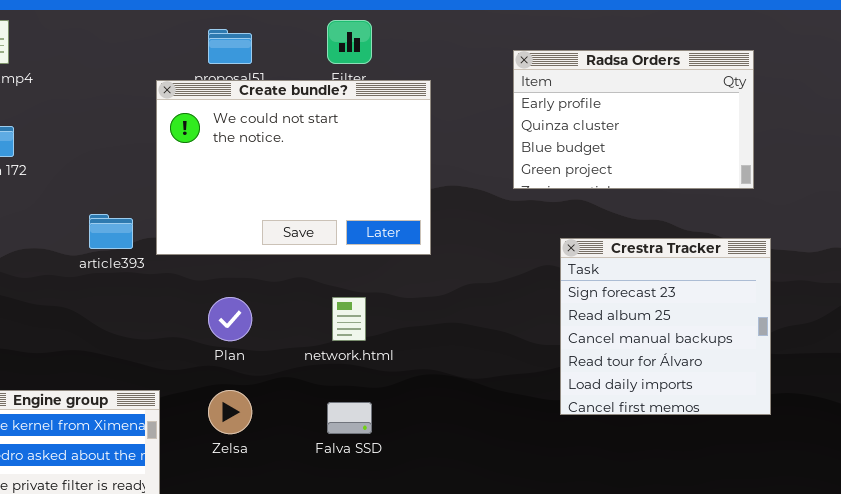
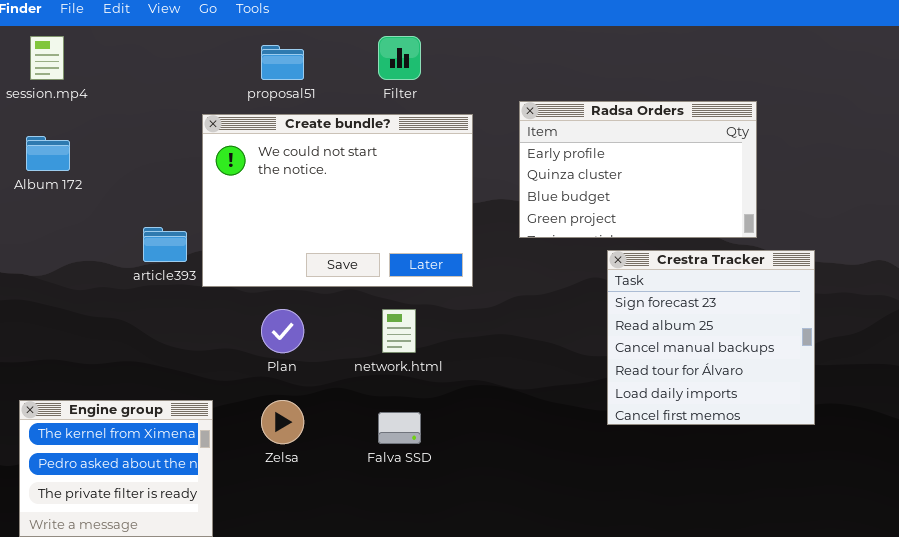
Radsa Orders: [513,50,754,189] -> [519,101,757,238], moved
Create bundle?: [156,80,431,255] -> [202,114,473,287], moved

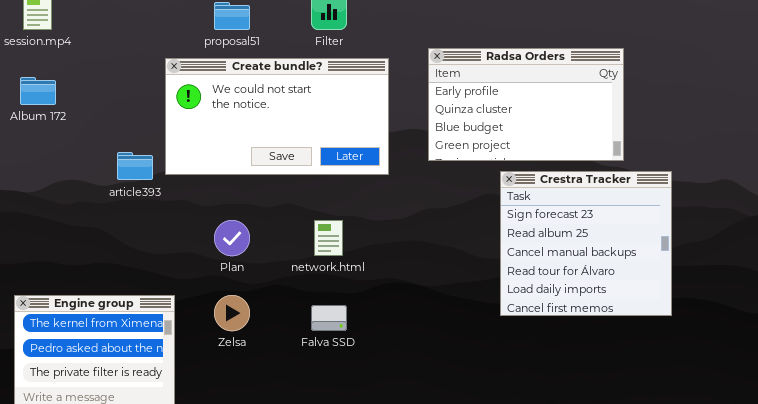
Create bundle?: [202,114,473,287] -> [165,58,389,175], resized

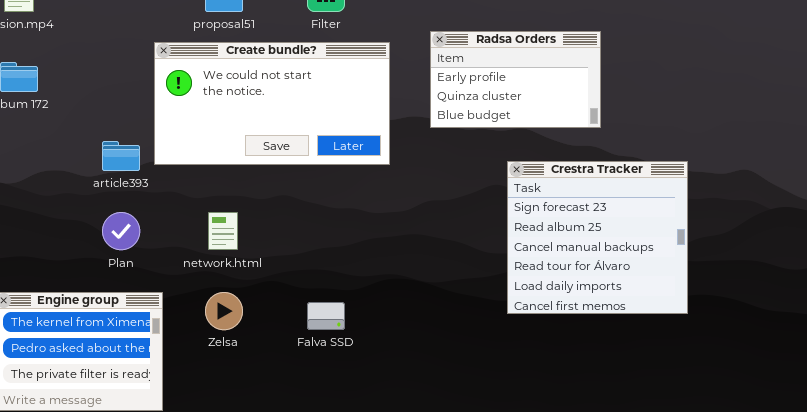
Radsa Orders: [428,48,624,161] -> [430,31,601,128], resized
Plan: [214,220,250,256] -> [102,212,140,250], moved
network.html: [314,220,343,256] -> [208,212,238,250], moved

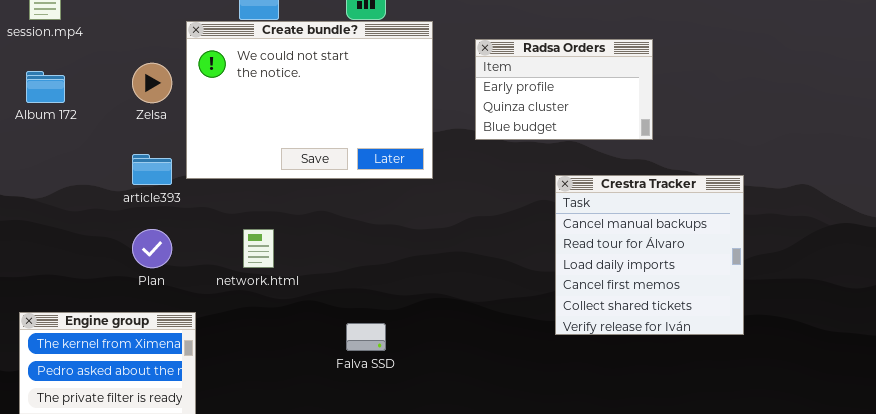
Create bundle?: [154,42,390,165] -> [186,21,433,179], resized
Crestra Tracker: [507,161,688,314] -> [555,175,744,335], scrolled down 2 rows
Zelsa: [205,292,243,330] -> [132,63,172,103], moved

